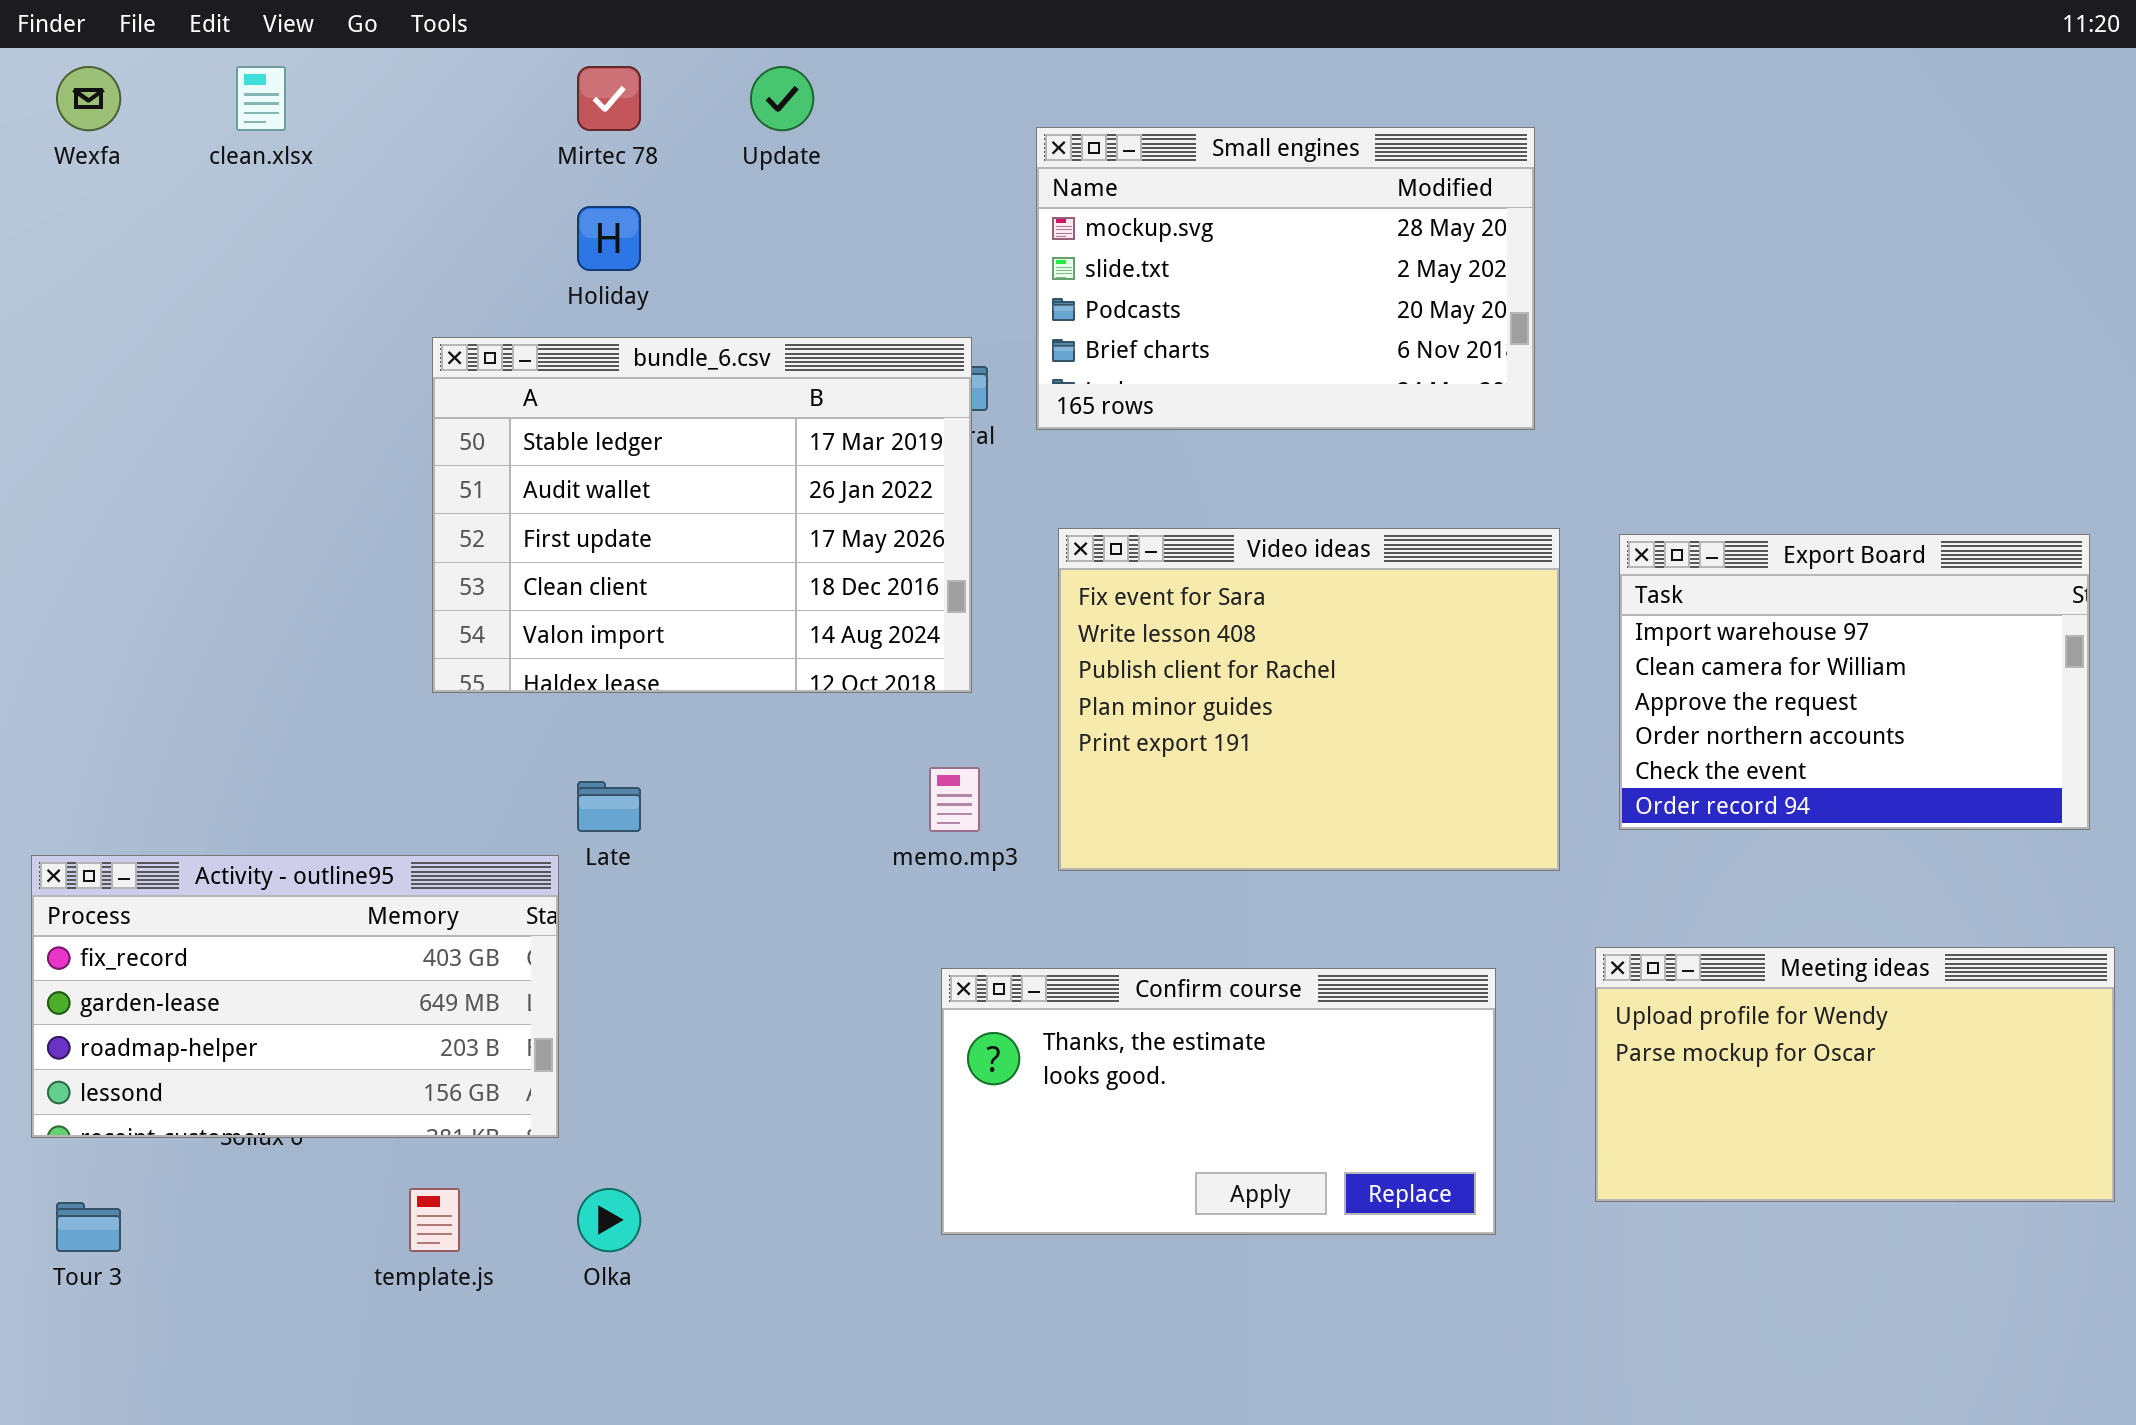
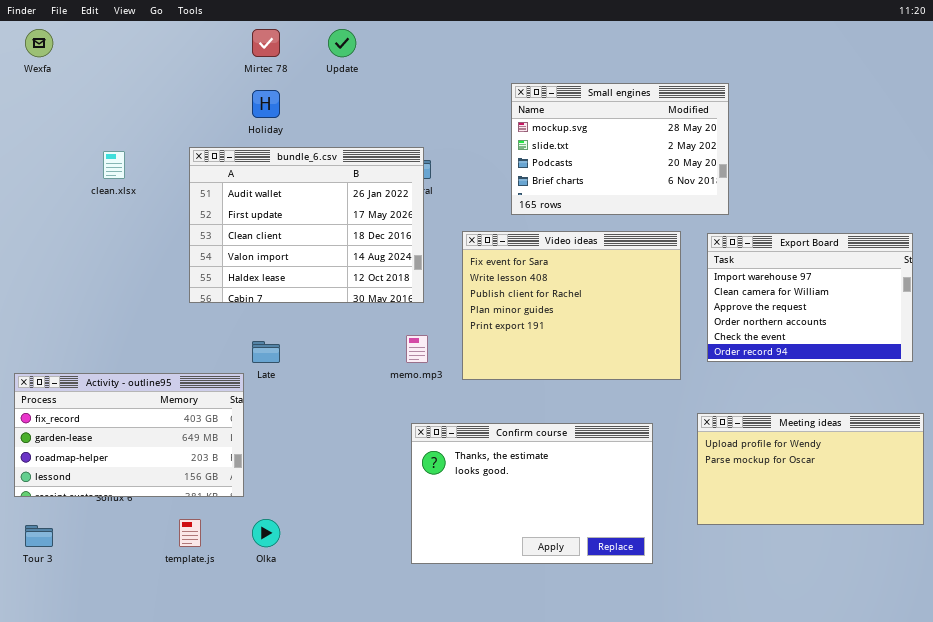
clean.xlsx: [236,66,286,131] -> [103,151,125,179], moved
Small engines: [1036,127,1535,430] -> [511,83,729,215], moved
bundle_6.csv: [432,337,972,693] -> [189,147,424,303], scrolled down 1 row
Confirm course: [941,968,1496,1235] -> [411,423,653,564], resized

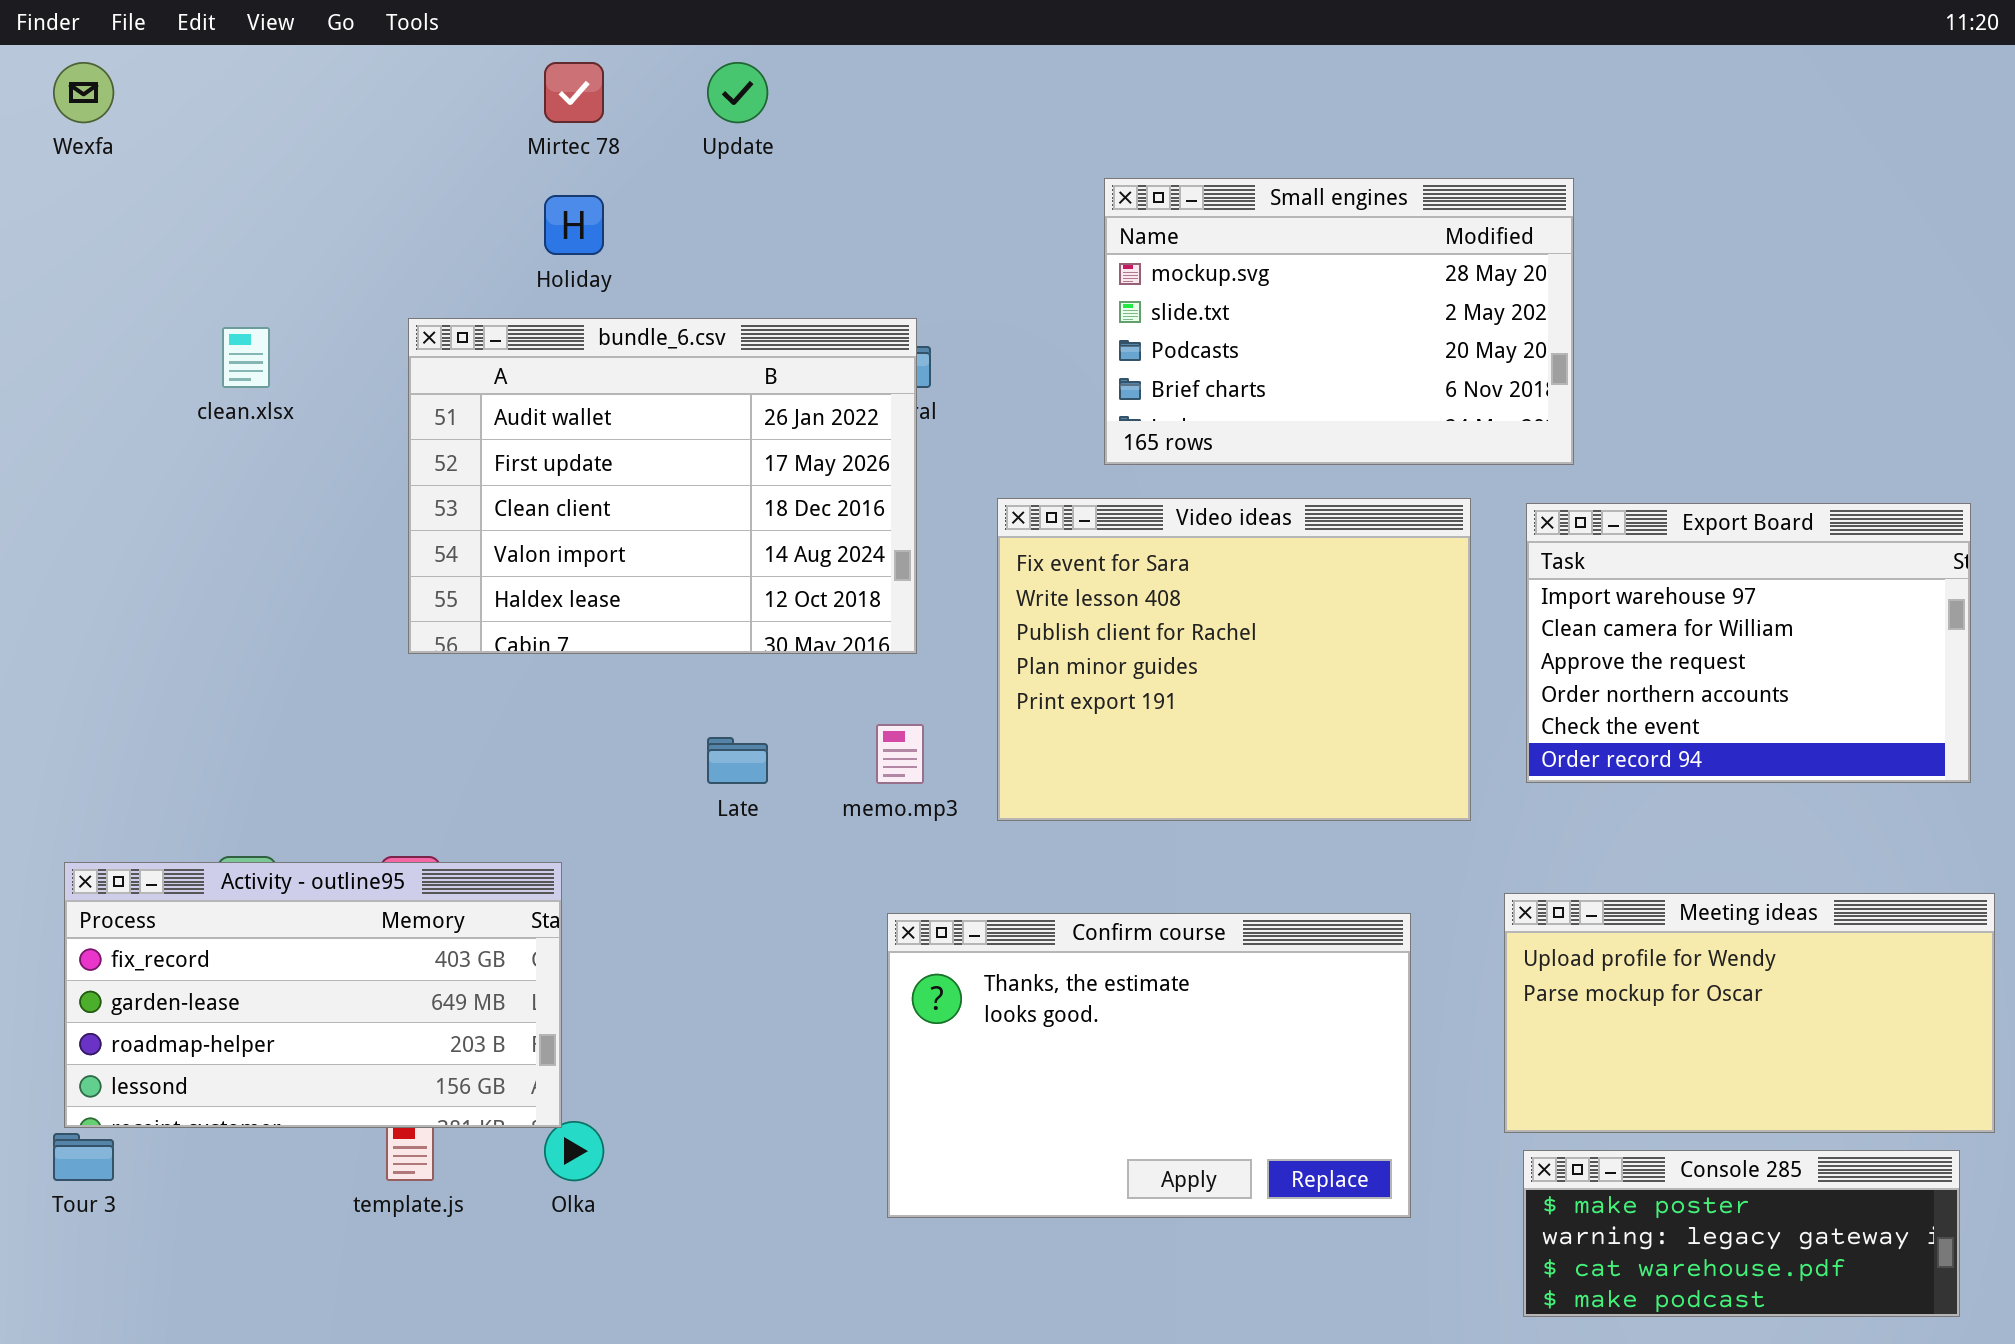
Late: [252,341,280,363] -> [707,737,768,784], moved
Activity - outline95: [14,373,244,497] -> [64,862,562,1128], moved
Console 285: none -> [1523,1150,1960,1317], opened

